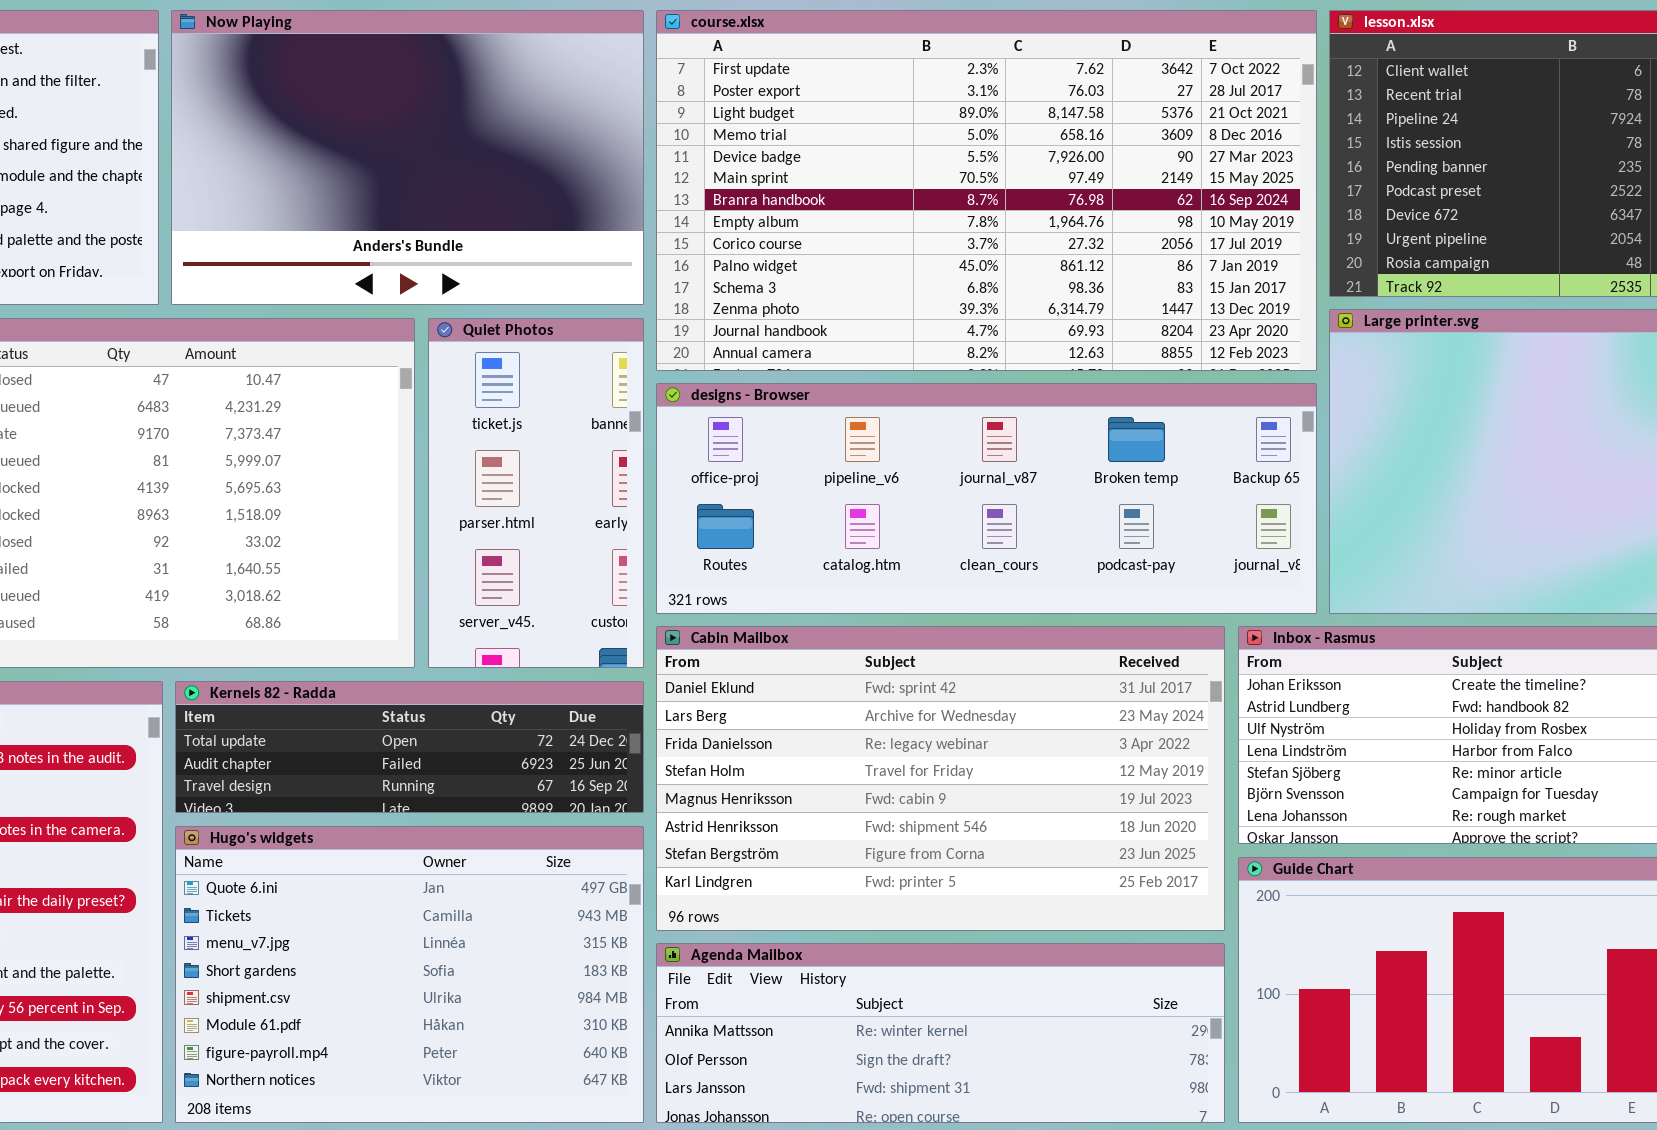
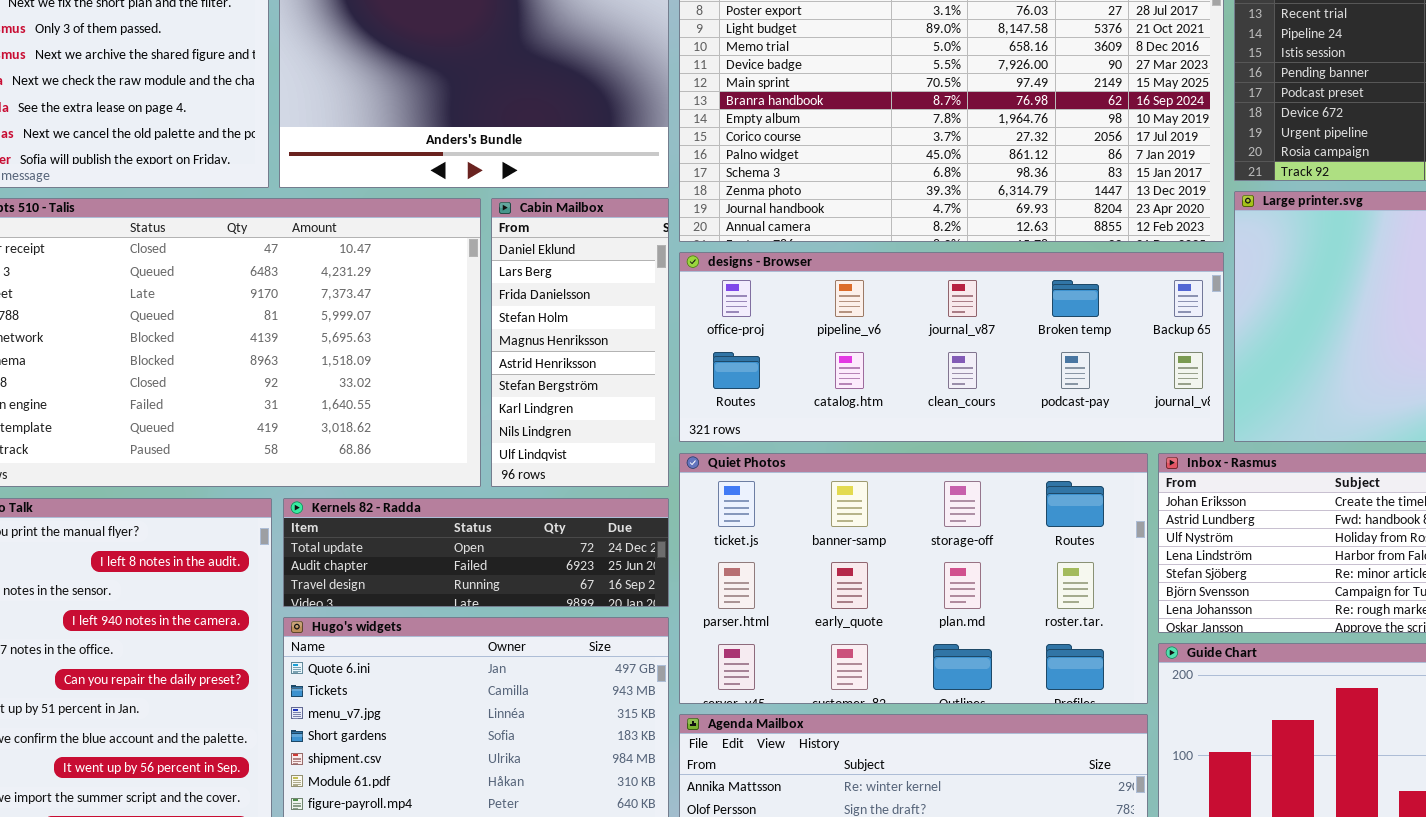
Quiet Photos: [428,318,644,668] -> [679,453,1148,704], moved, resized
Cabin Mailbox: [656,626,1225,931] -> [491,198,669,487], moved, resized

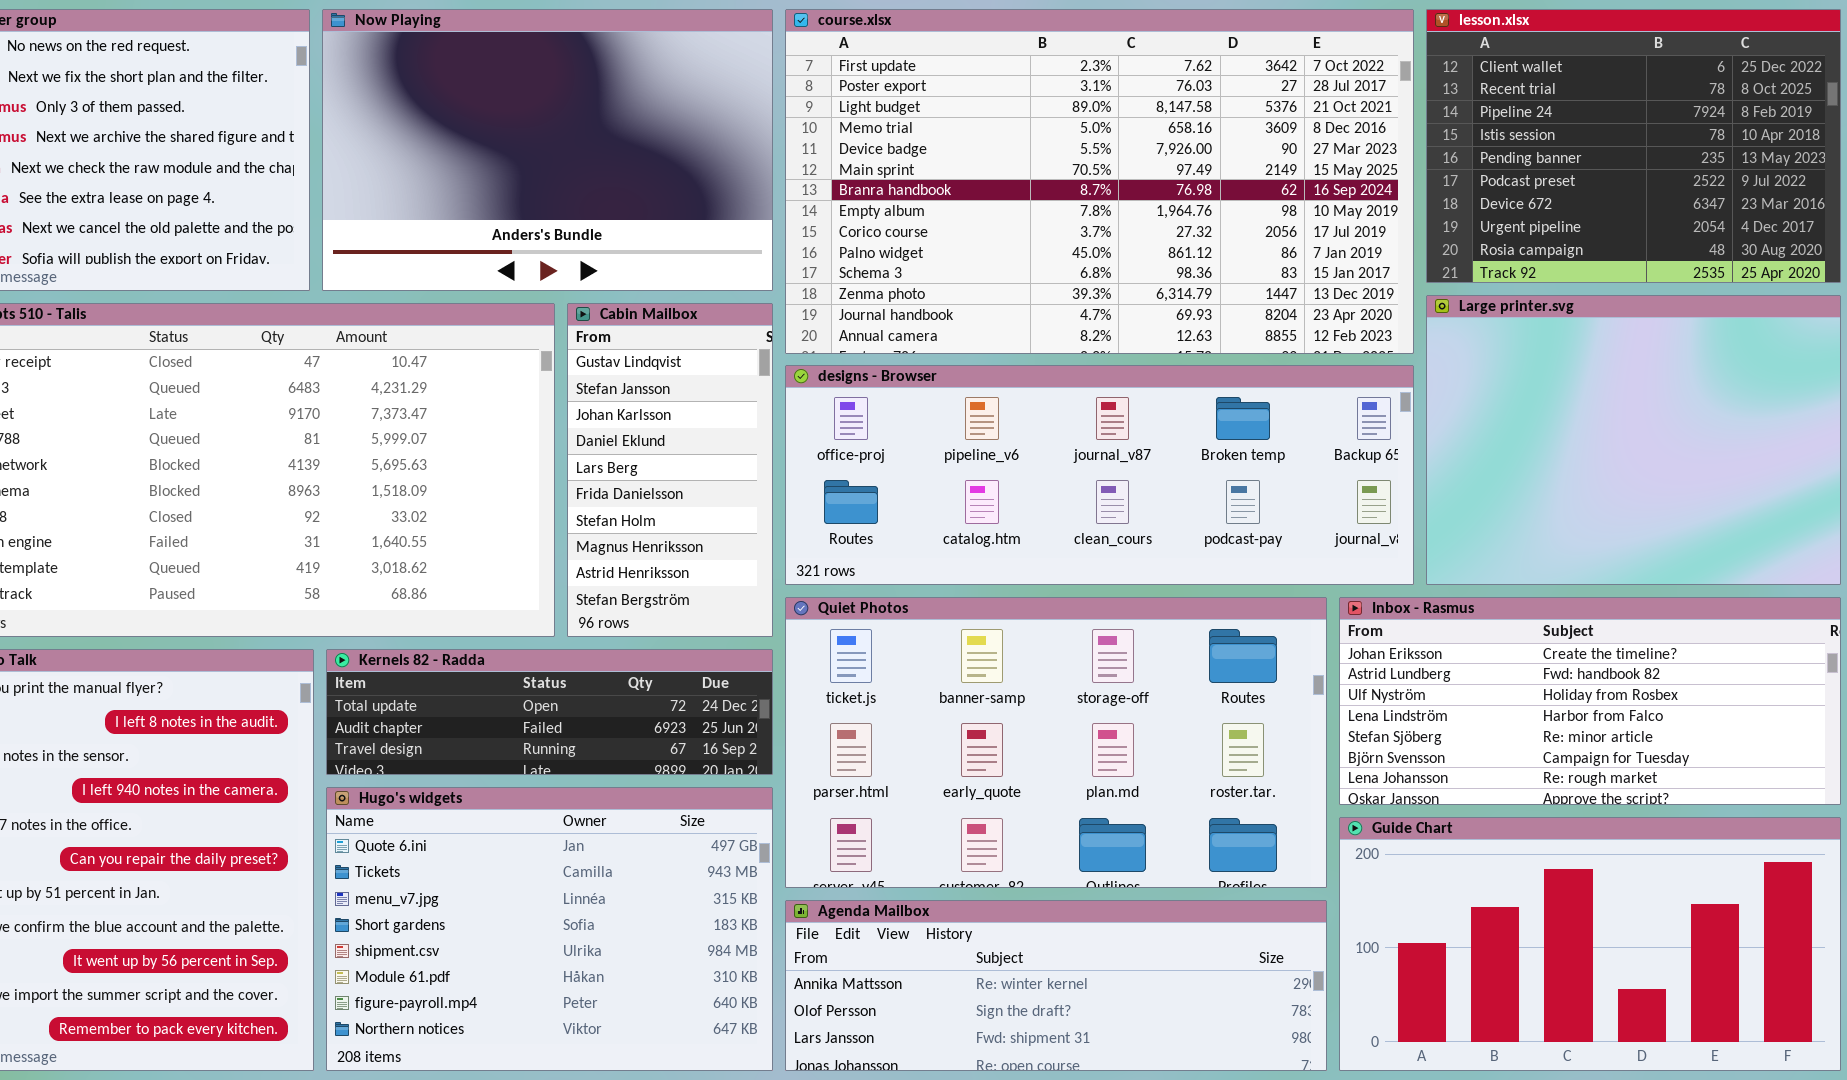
Cabin Mailbox: [491,198,669,487] -> [567,303,773,637], scrolled up 3 rows

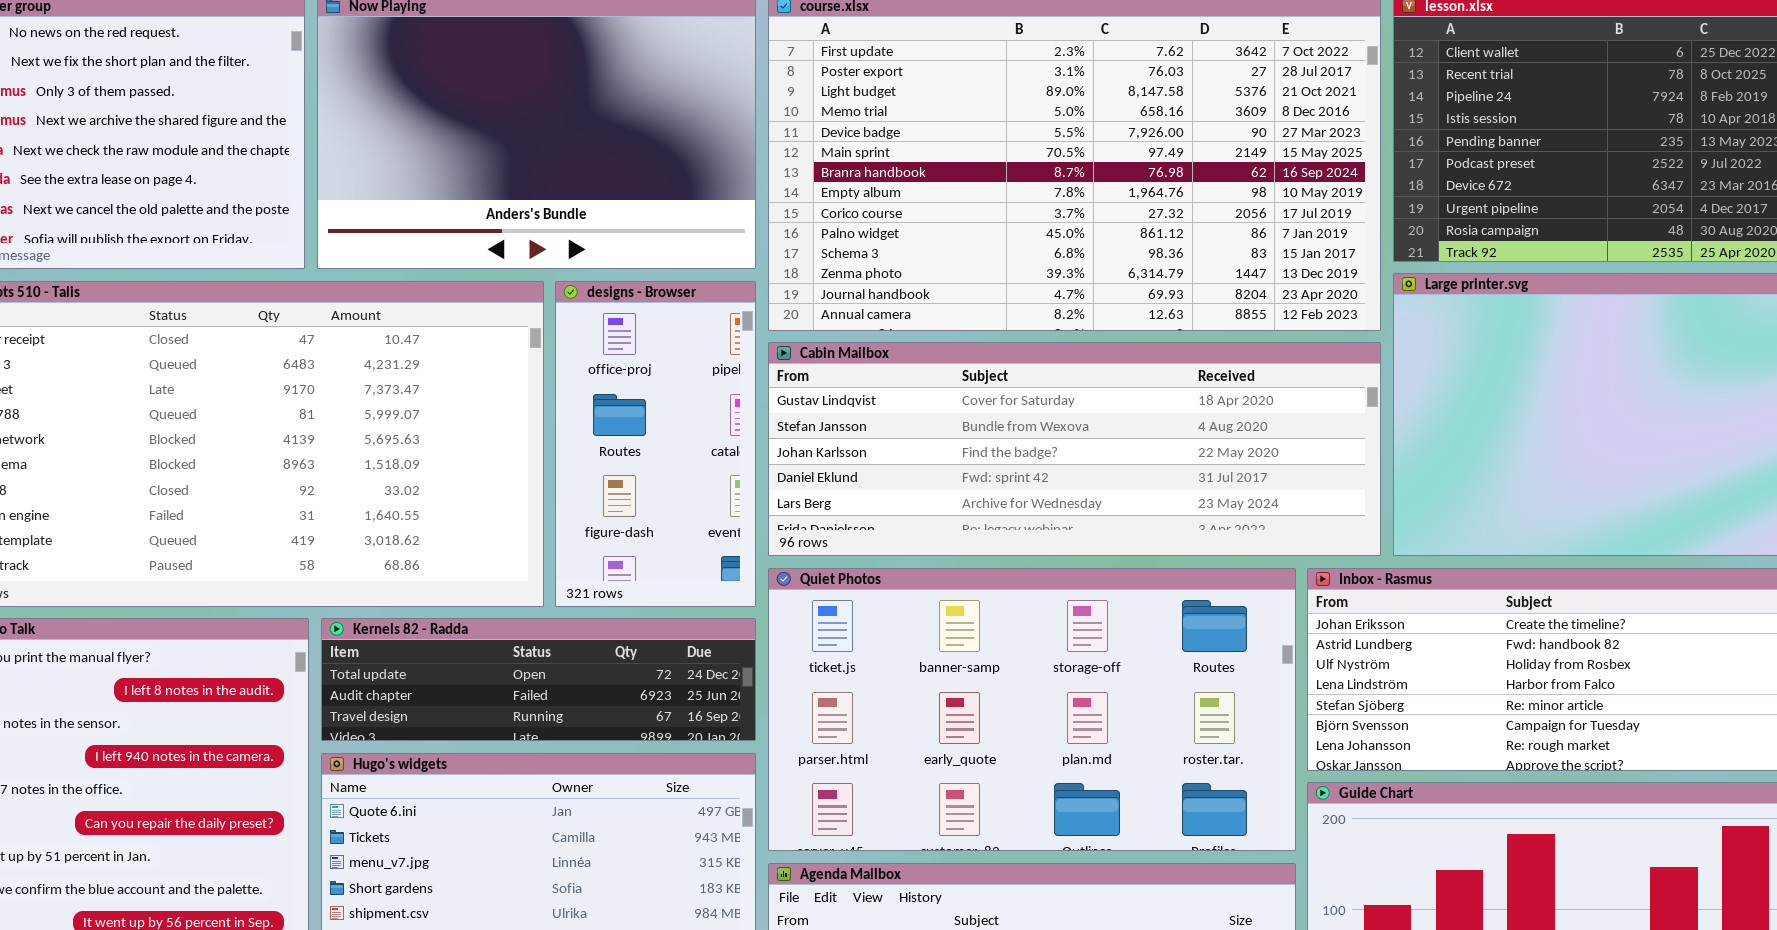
Cabin Mailbox: [567,303,773,637] -> [768,342,1381,556], moved, resized
designs - Browser: [785,365,1414,585] -> [555,281,756,607], moved, resized

